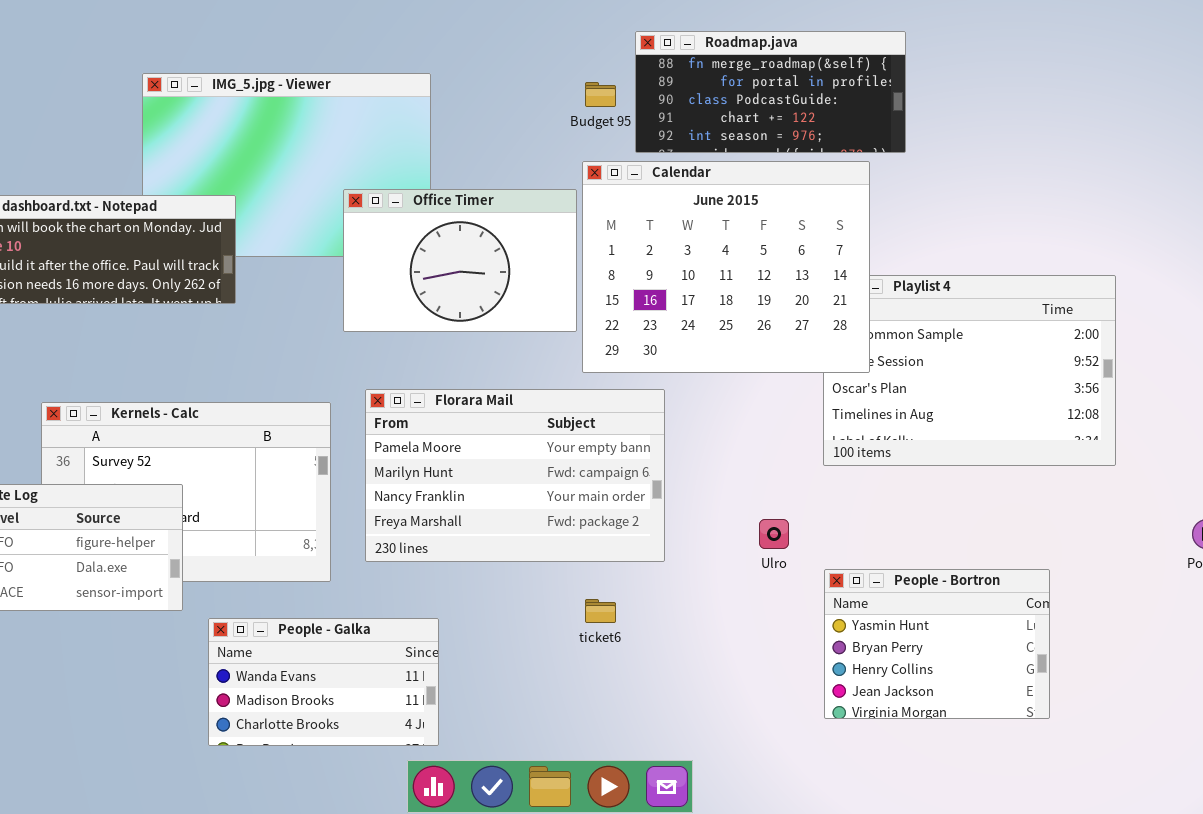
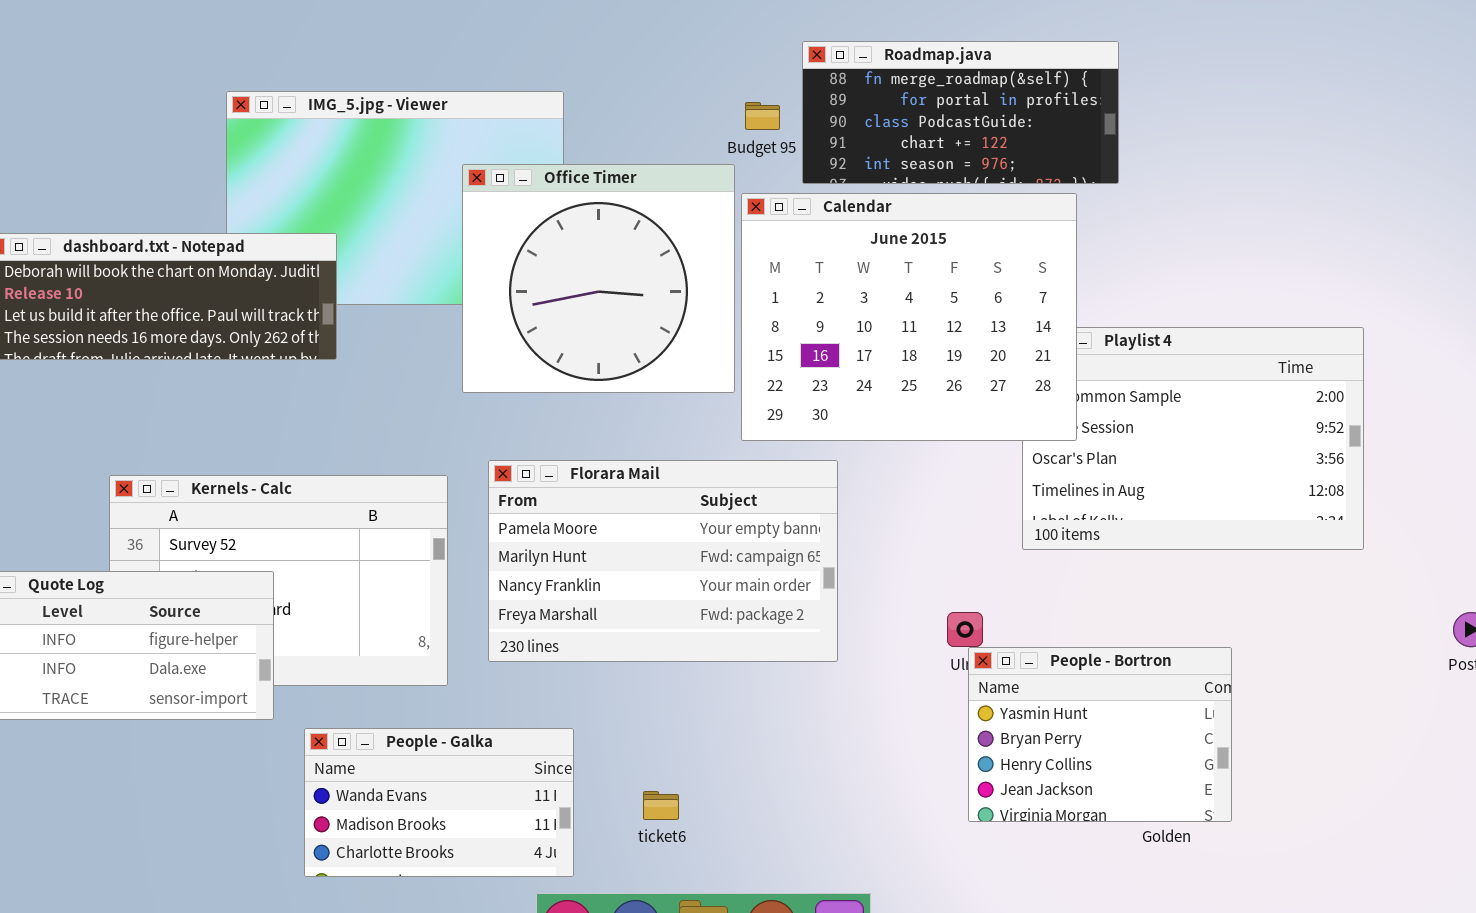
Office Timer: [343,189,577,332] -> [462,164,735,393], resized
People - Bortron: [824,569,1050,719] -> [968,647,1232,822], moved
ticket6: [585,599,616,623] -> [643,791,679,820], moved

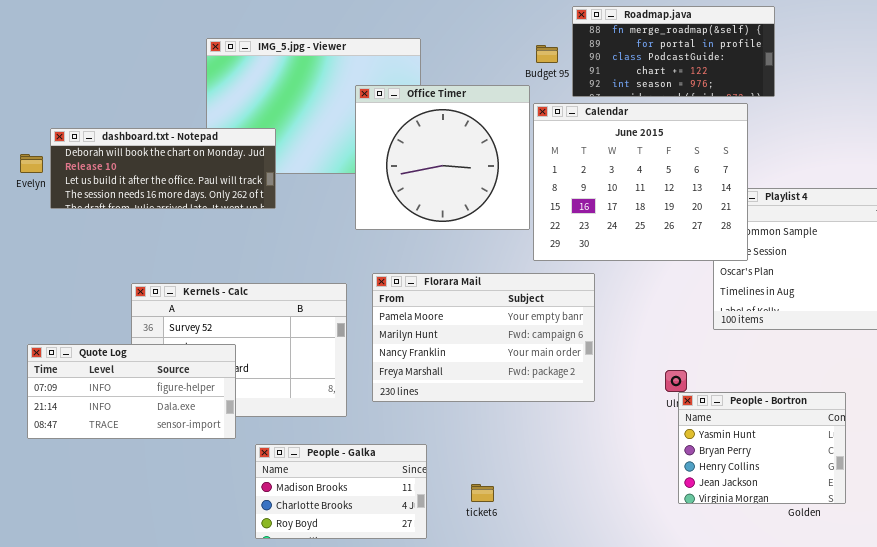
People - Galka: [304,728,574,877] -> [255,444,427,539], scrolled down 1 row

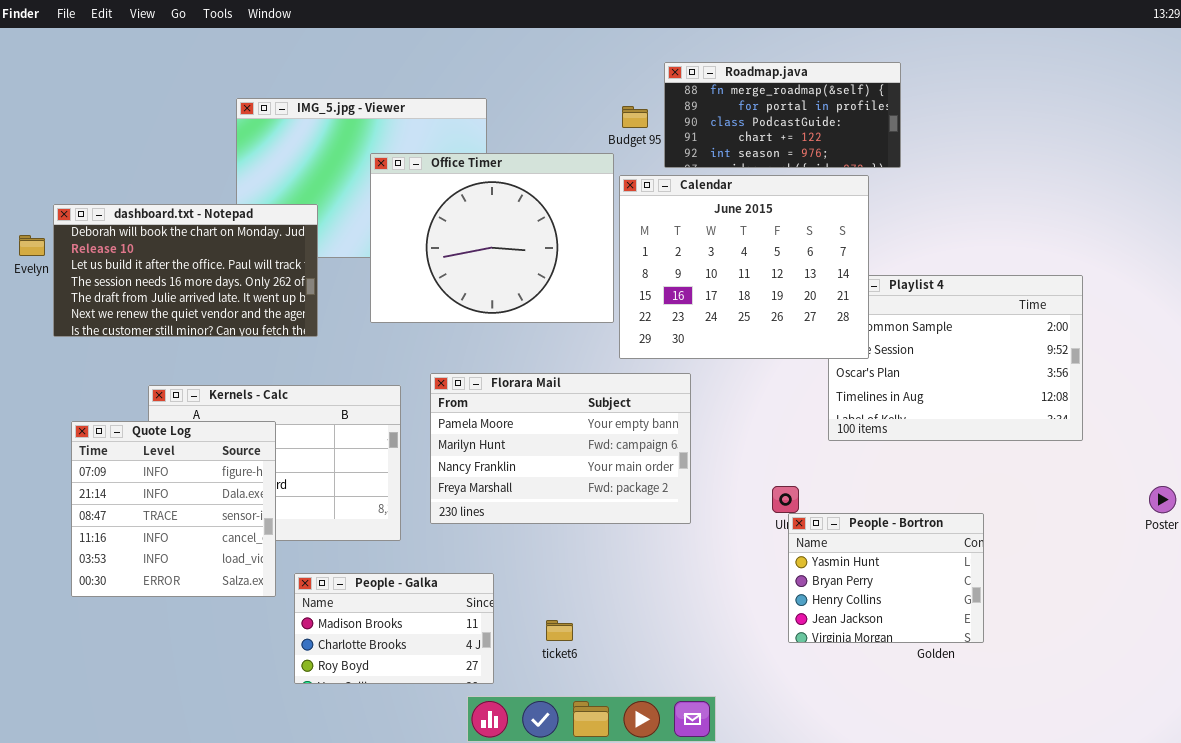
Office Timer: [355,85,530,230] -> [370,153,614,323], resized
dashboard.txt - Notepad: [50,128,276,209] -> [53,204,318,337], resized
Quote Log: [27,344,236,439] -> [71,421,276,597], moved, resized

